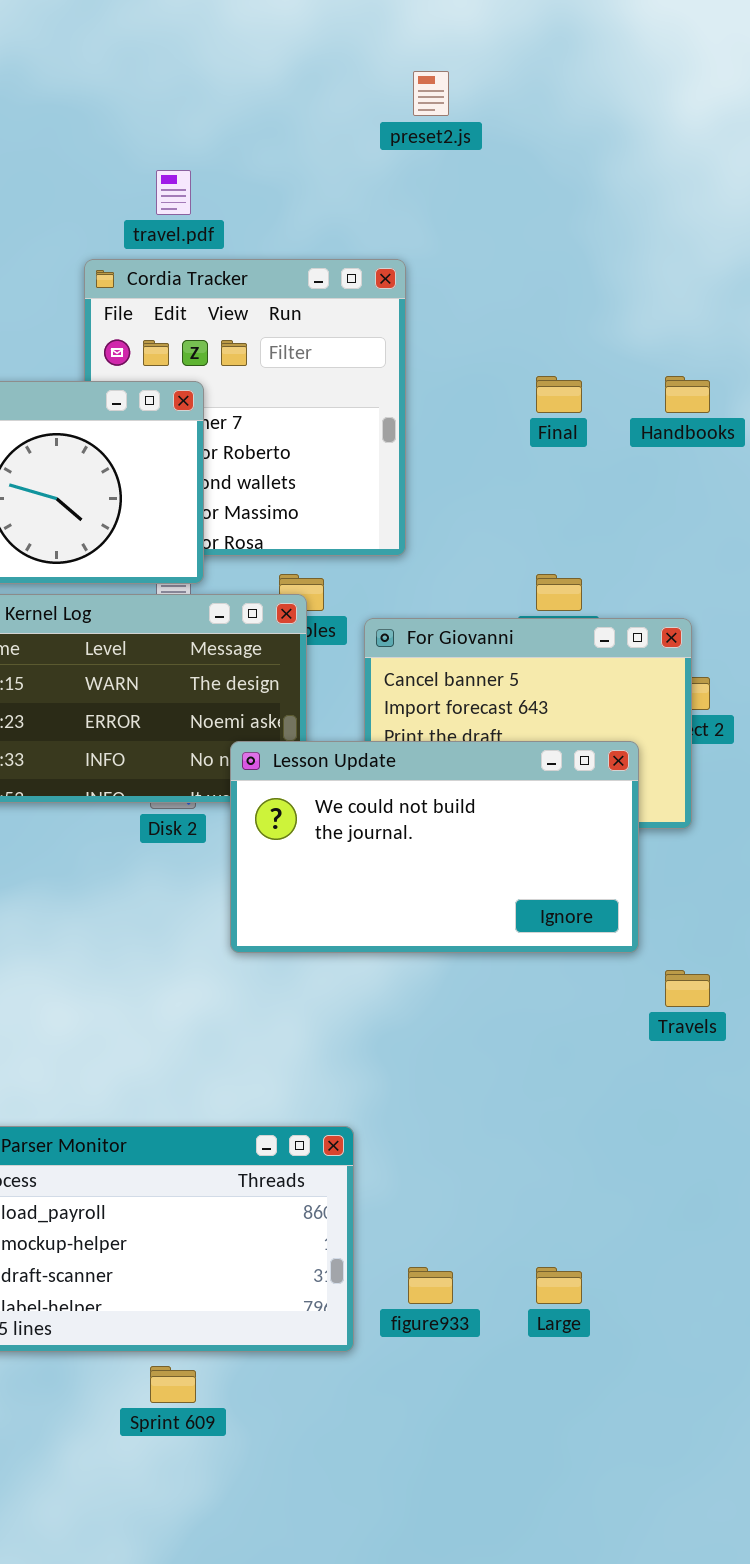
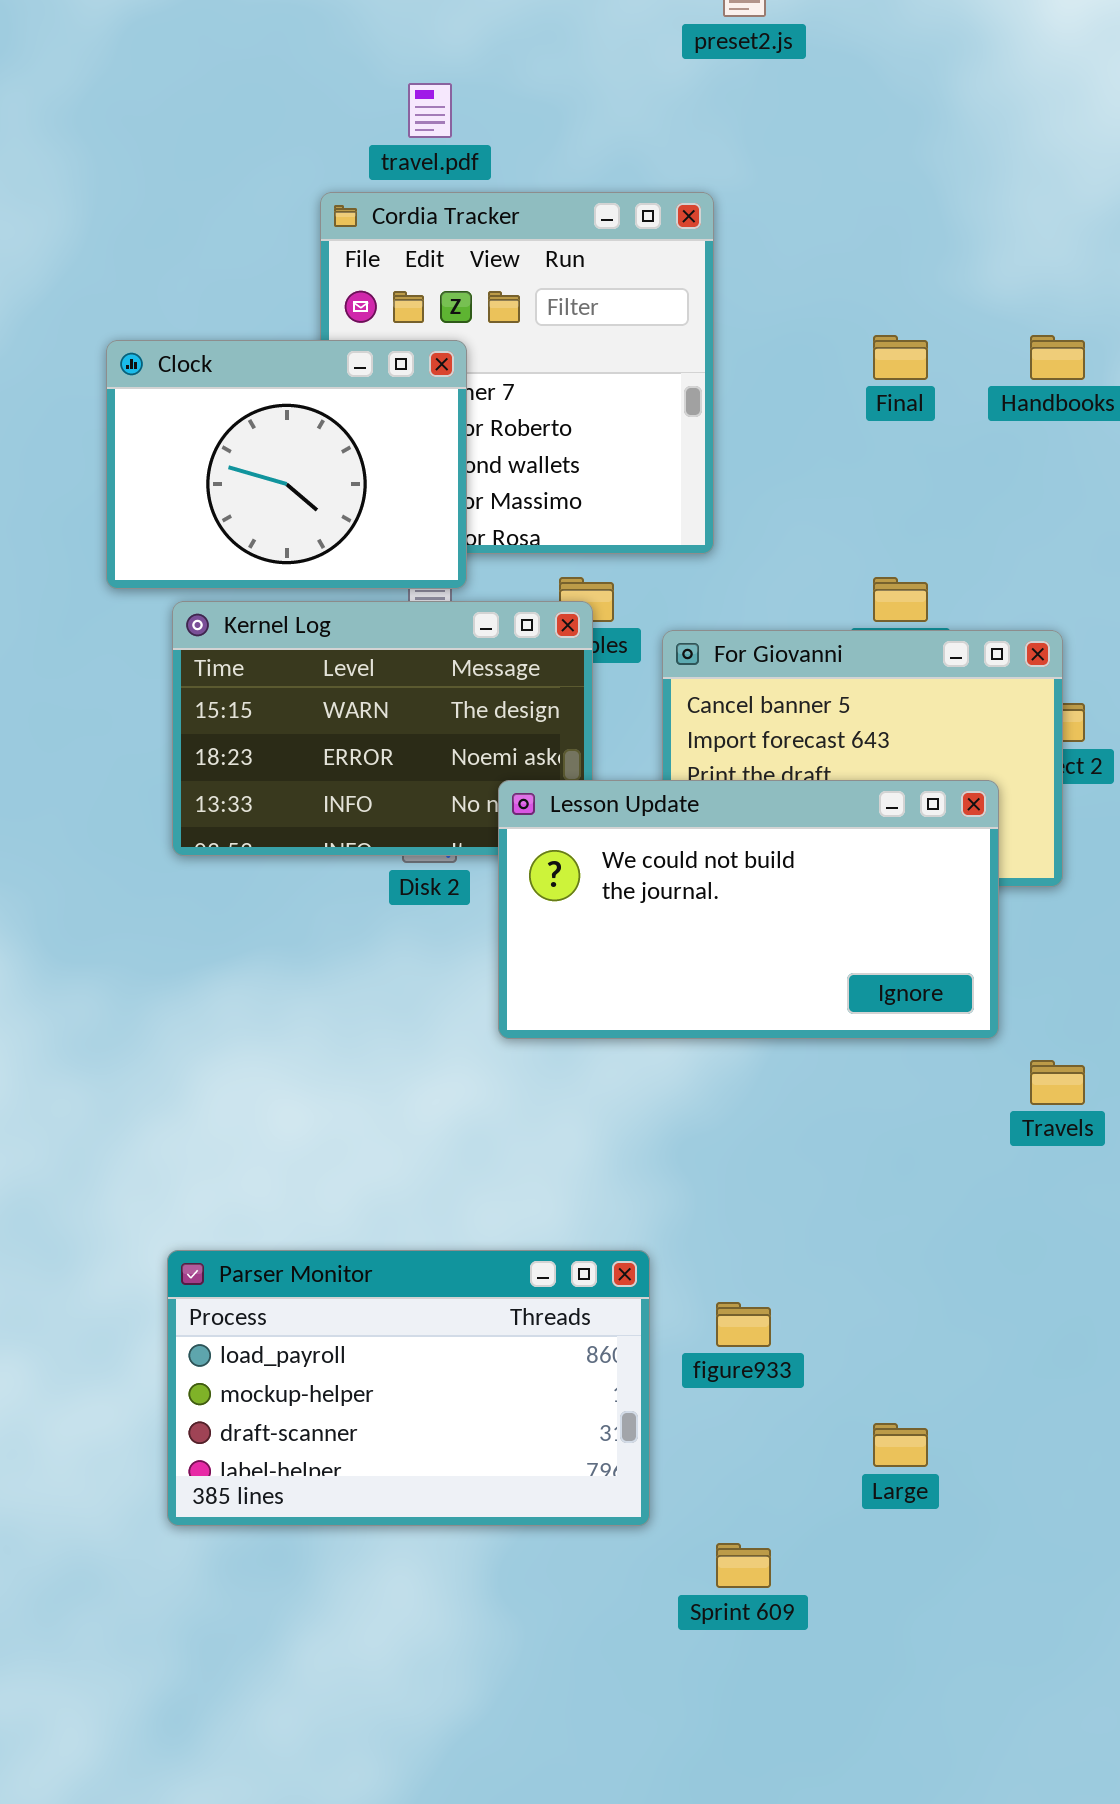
figure933: [408,1267,453,1304] -> [716,1302,771,1347], moved
Sprint 609: [150,1366,196,1403] -> [716,1543,771,1588], moved

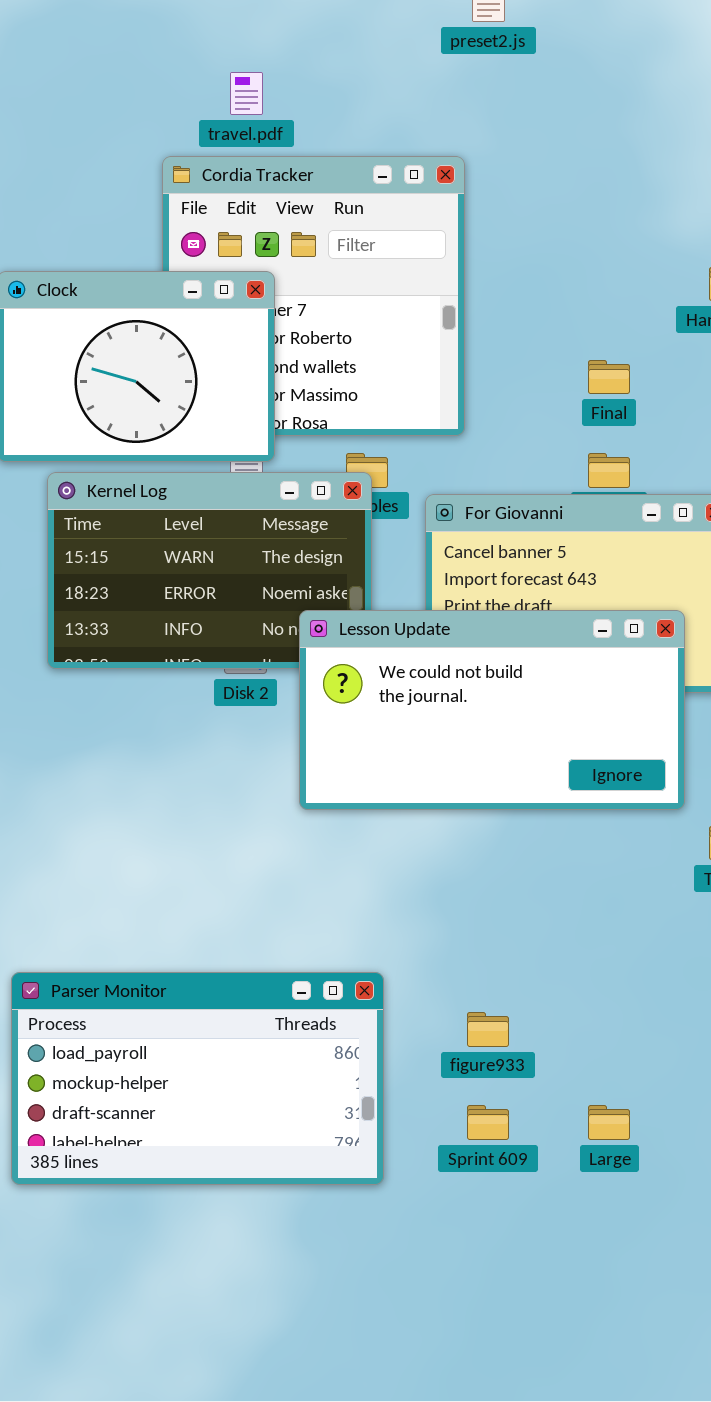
Final: [873,335,928,380] -> [588,360,630,394], moved
Parser Monitor: [167,1250,650,1526] -> [11,972,384,1185], moved
Sprint 609: [716,1543,771,1588] -> [467,1105,509,1140], moved

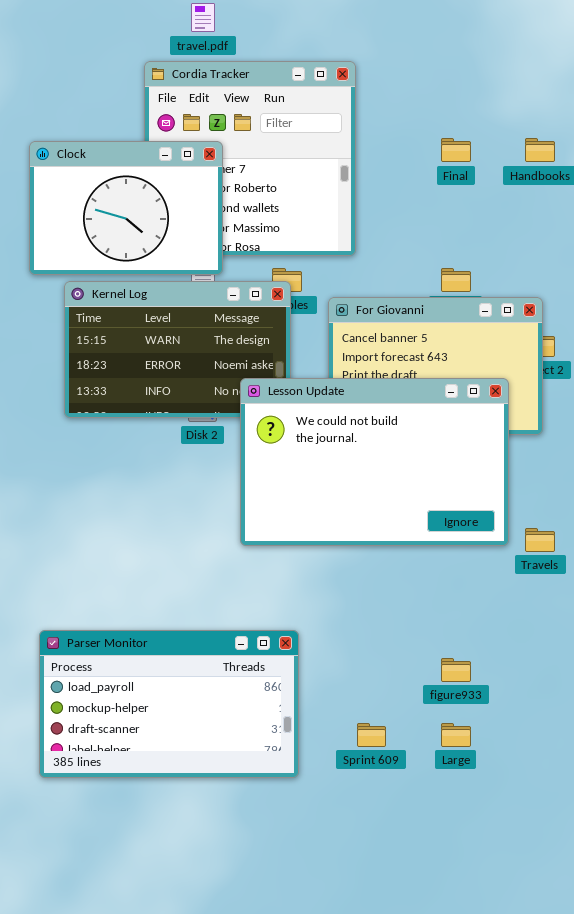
Final: [588,360,630,394] -> [441,138,471,162], moved
Lesson Update: [299,610,685,810] -> [240,378,509,546], resized
figure933: [467,1012,509,1047] -> [441,658,471,682], moved

